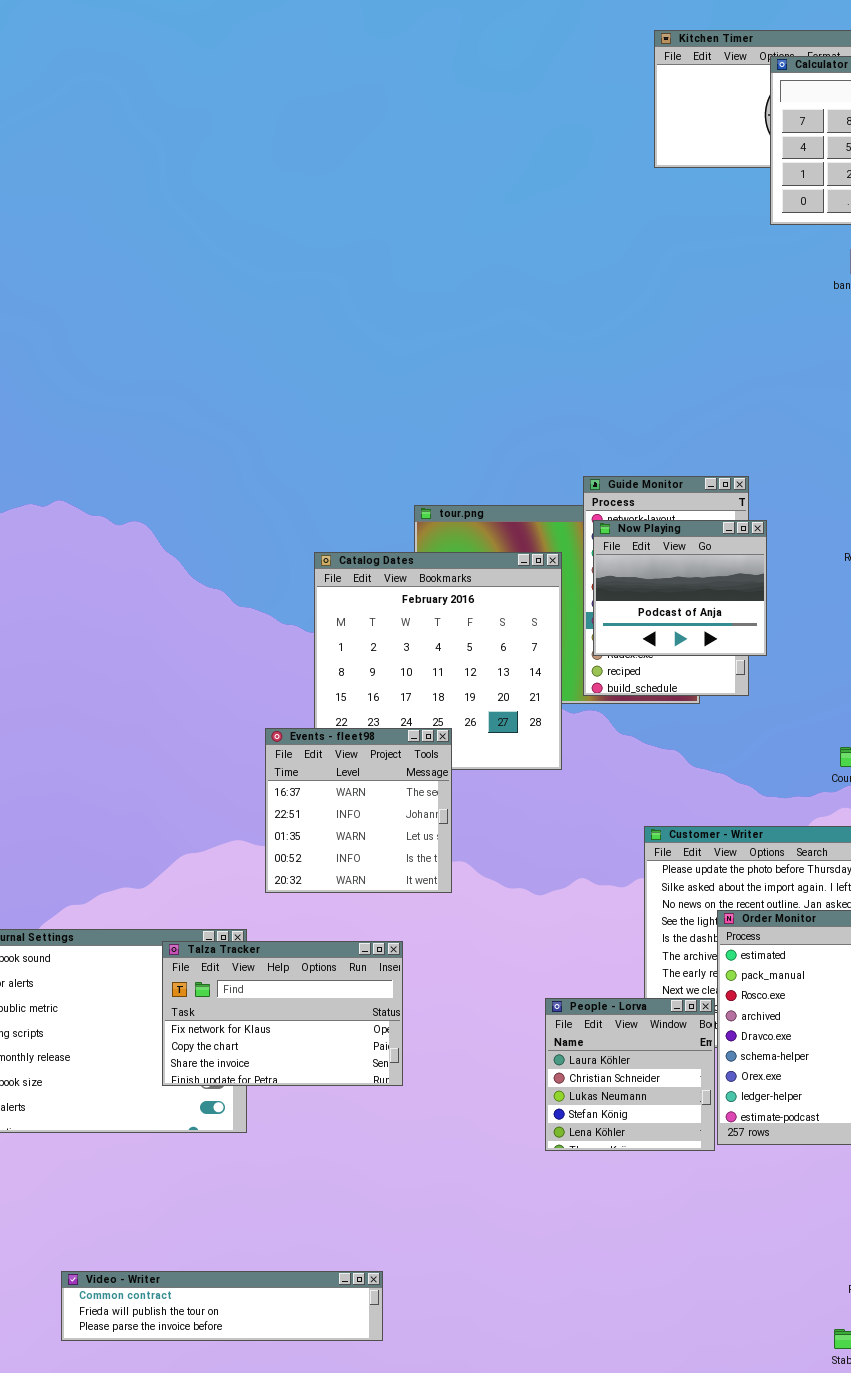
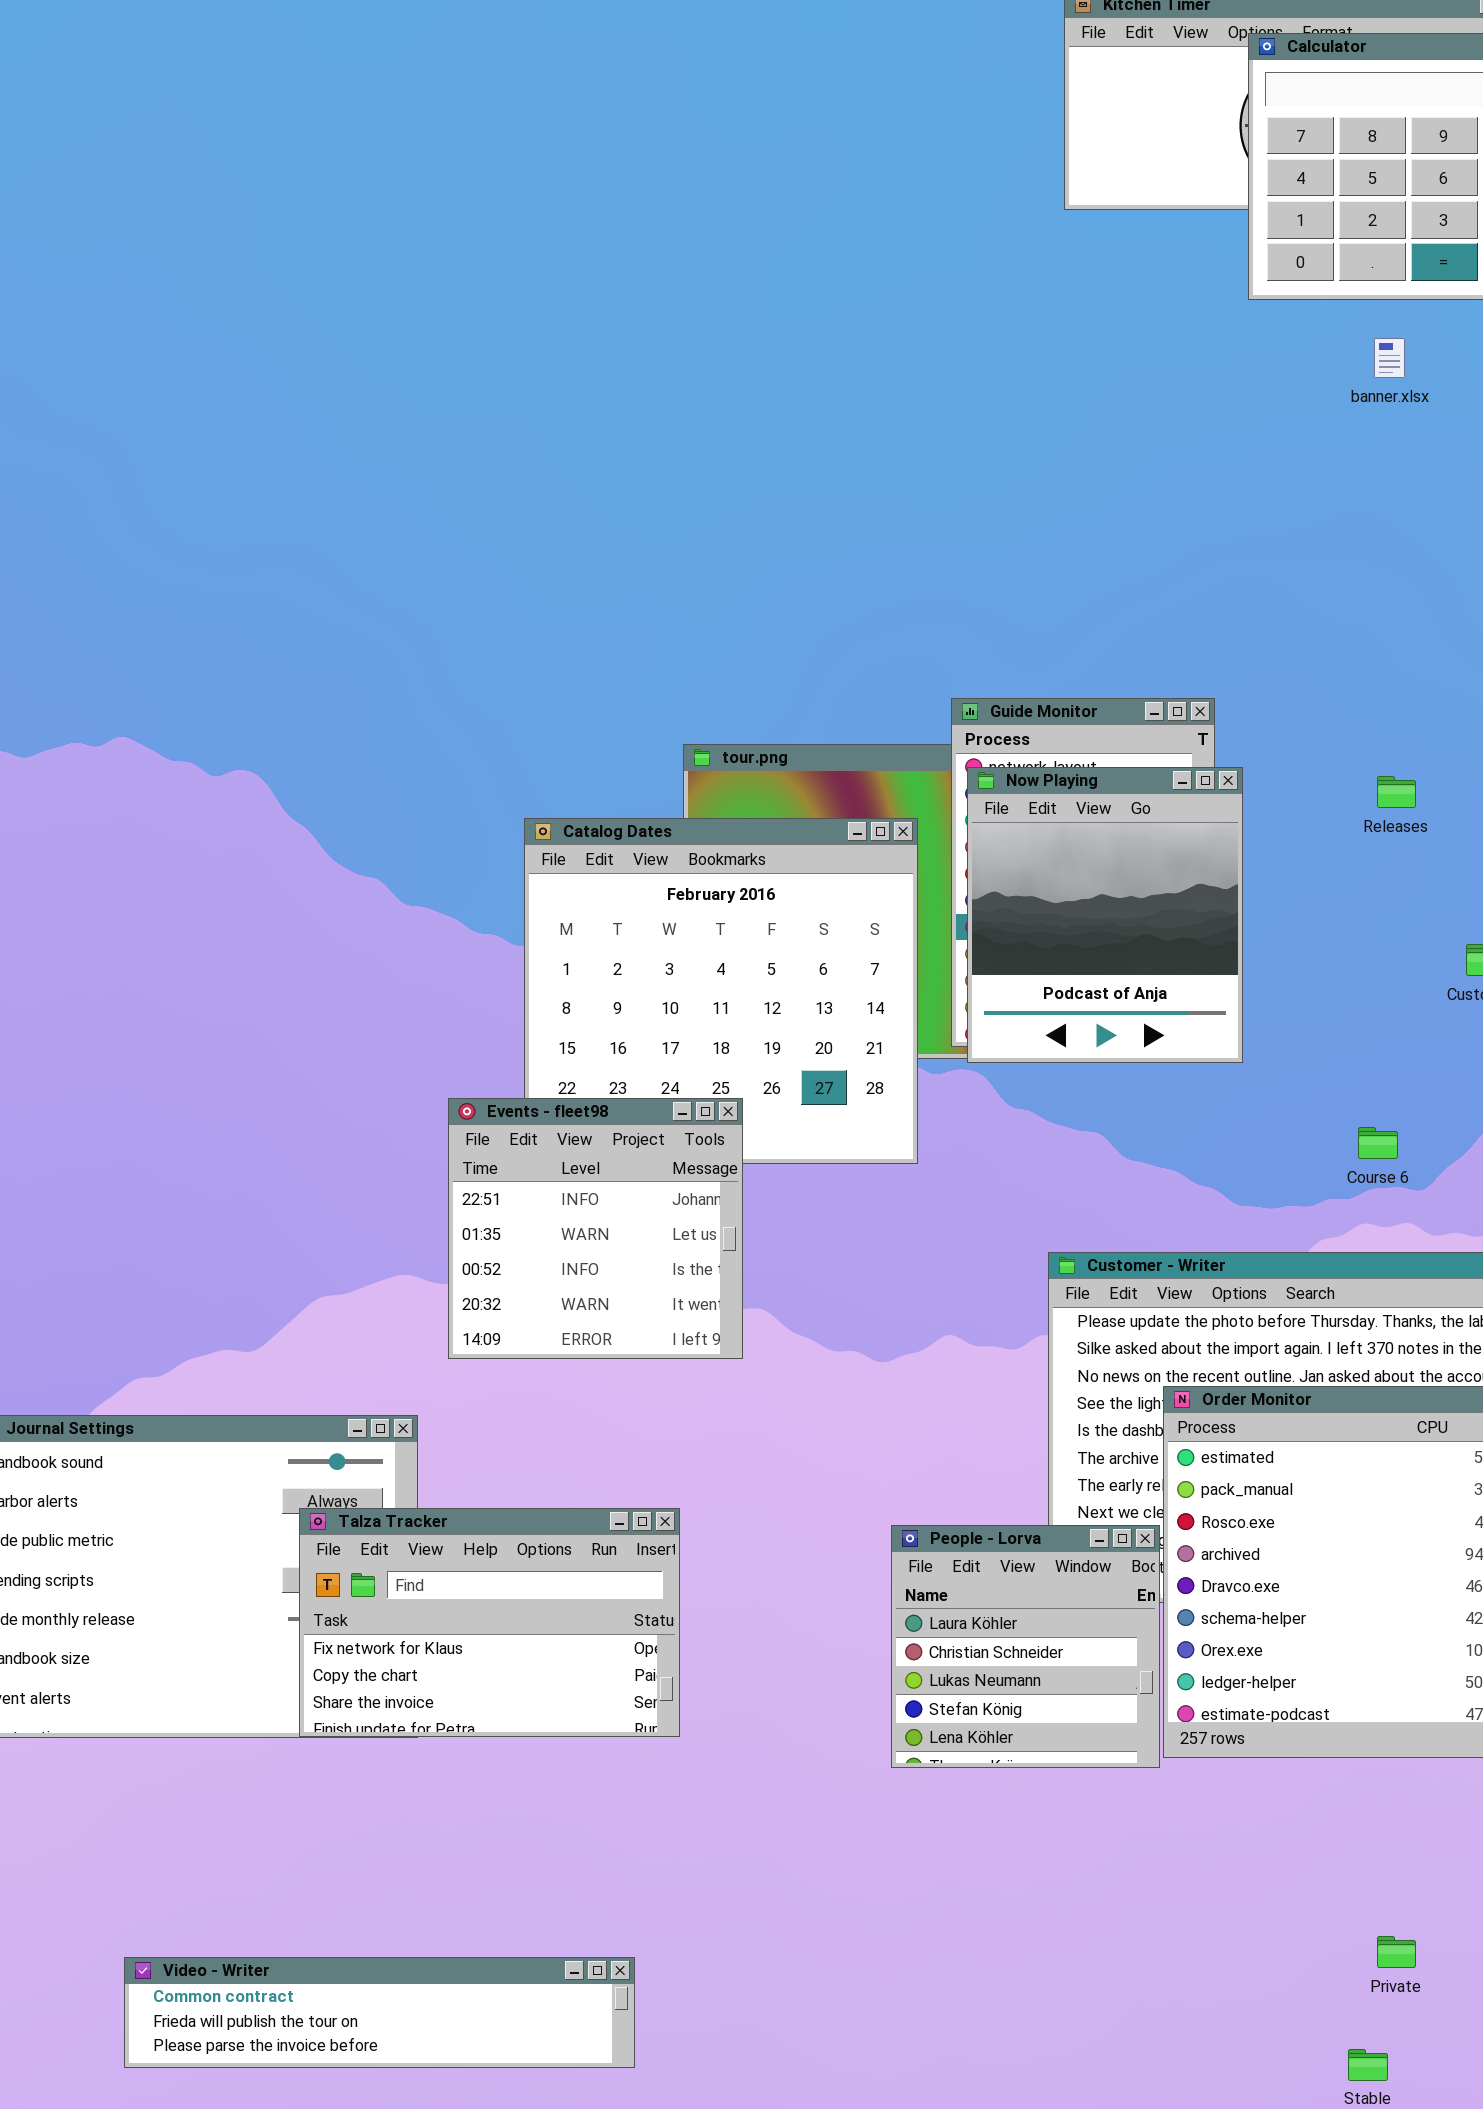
Now Playing: [593,520,767,656] -> [967,767,1243,1063], resized
Events - fleet98: [265,728,452,893] -> [448,1098,743,1359], scrolled down 1 row
Talza Tracker: [162,941,403,1086] -> [299,1508,680,1737], moved

